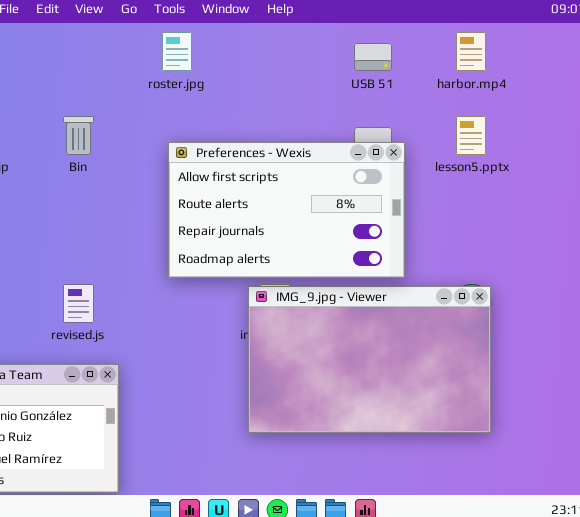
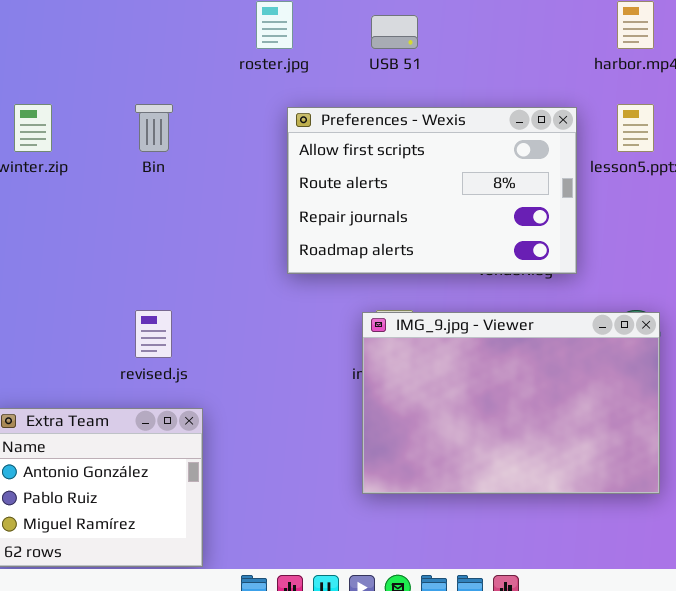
USB 51: [354,43,392,71] -> [371,15,418,49], moved
Preferences - Wexis: [168,142,405,278] -> [287,107,577,274], moved

